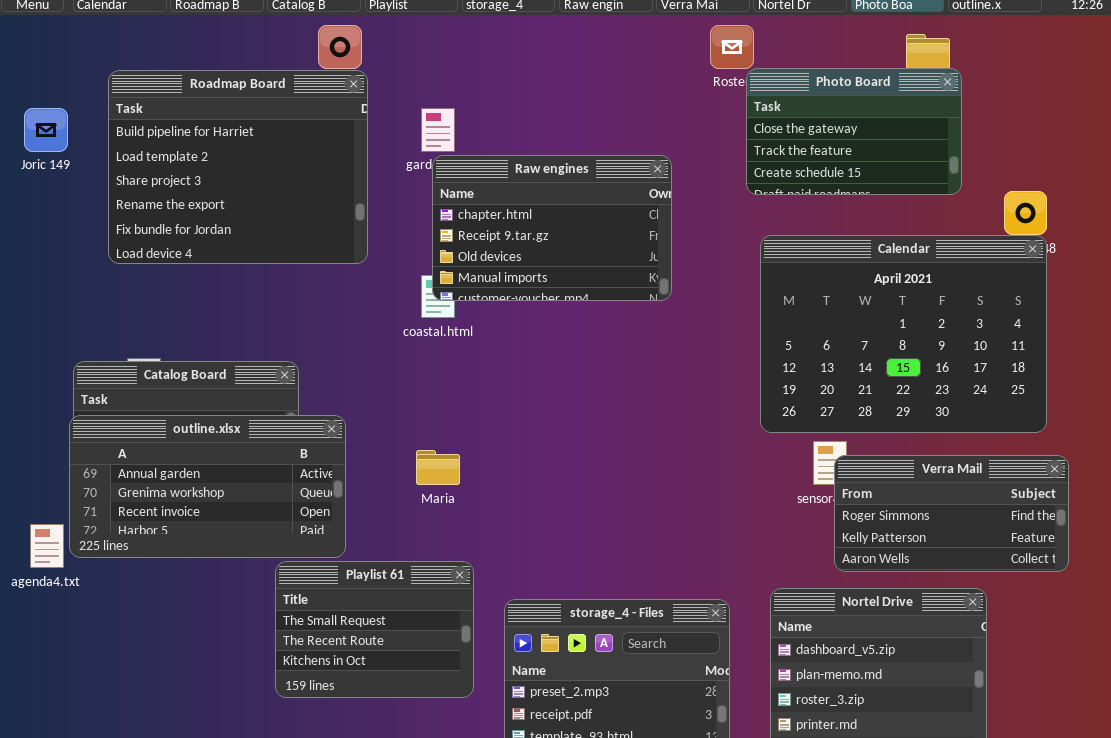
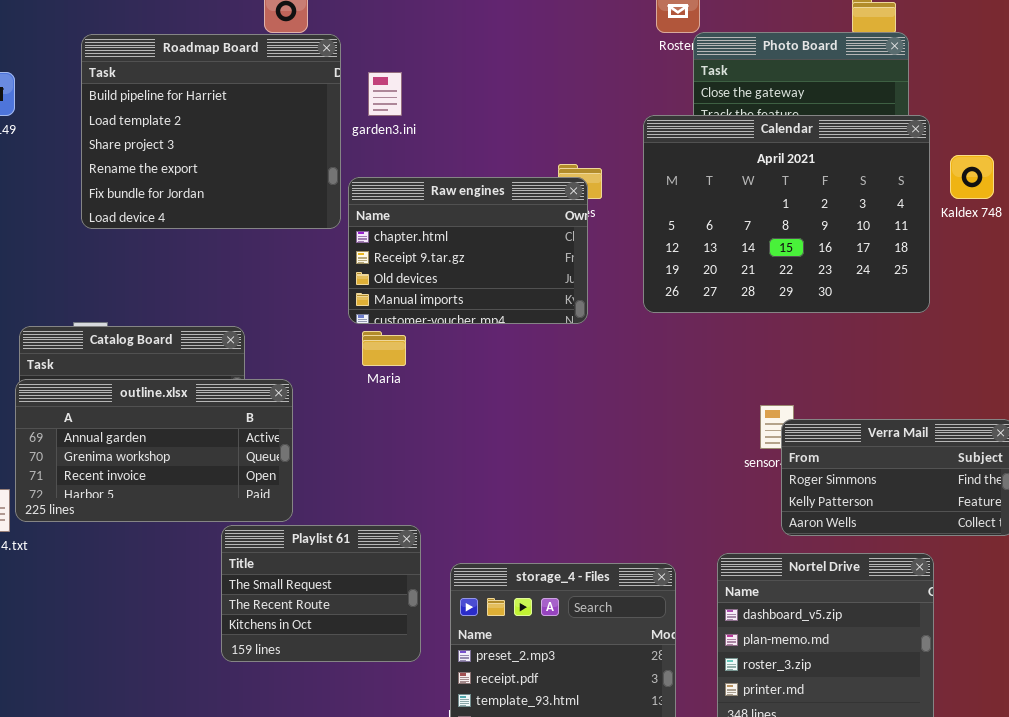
Roadmap Board: [108,70,368,264] -> [81,34,341,229], moved
Raw engines: [432,155,672,301] -> [348,177,588,324], moved
Calendar: [760,235,1047,433] -> [643,115,930,313], moved
Maria: [416,450,460,485] -> [362,331,406,366], moved

